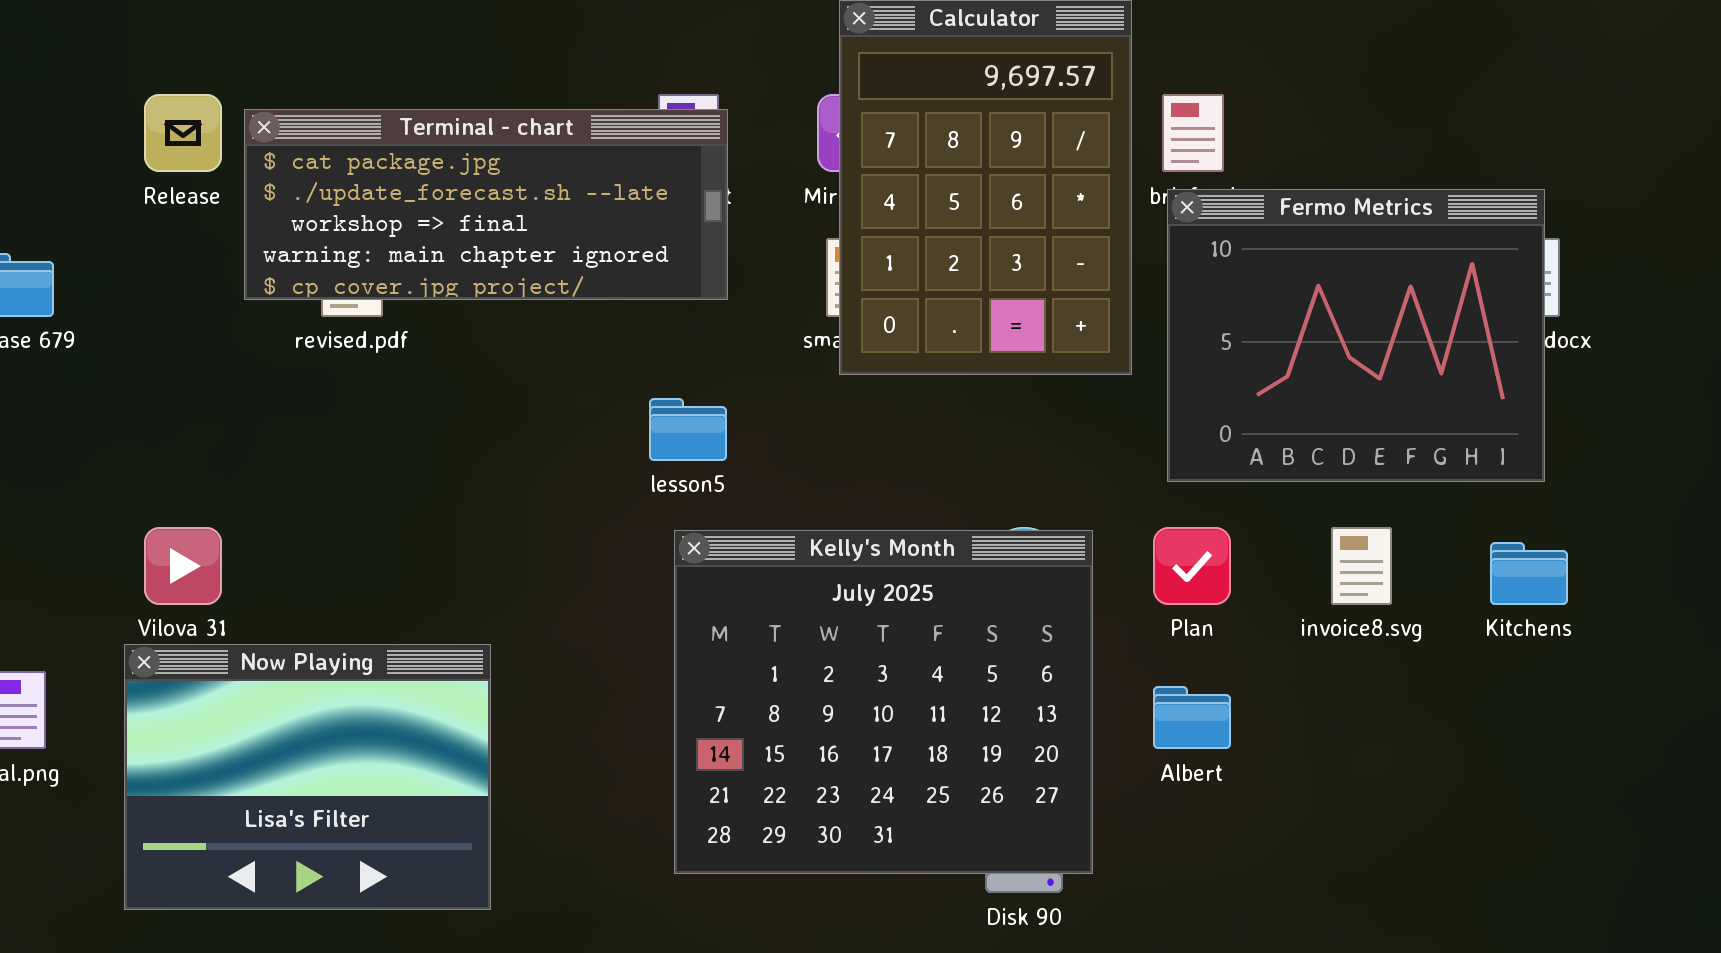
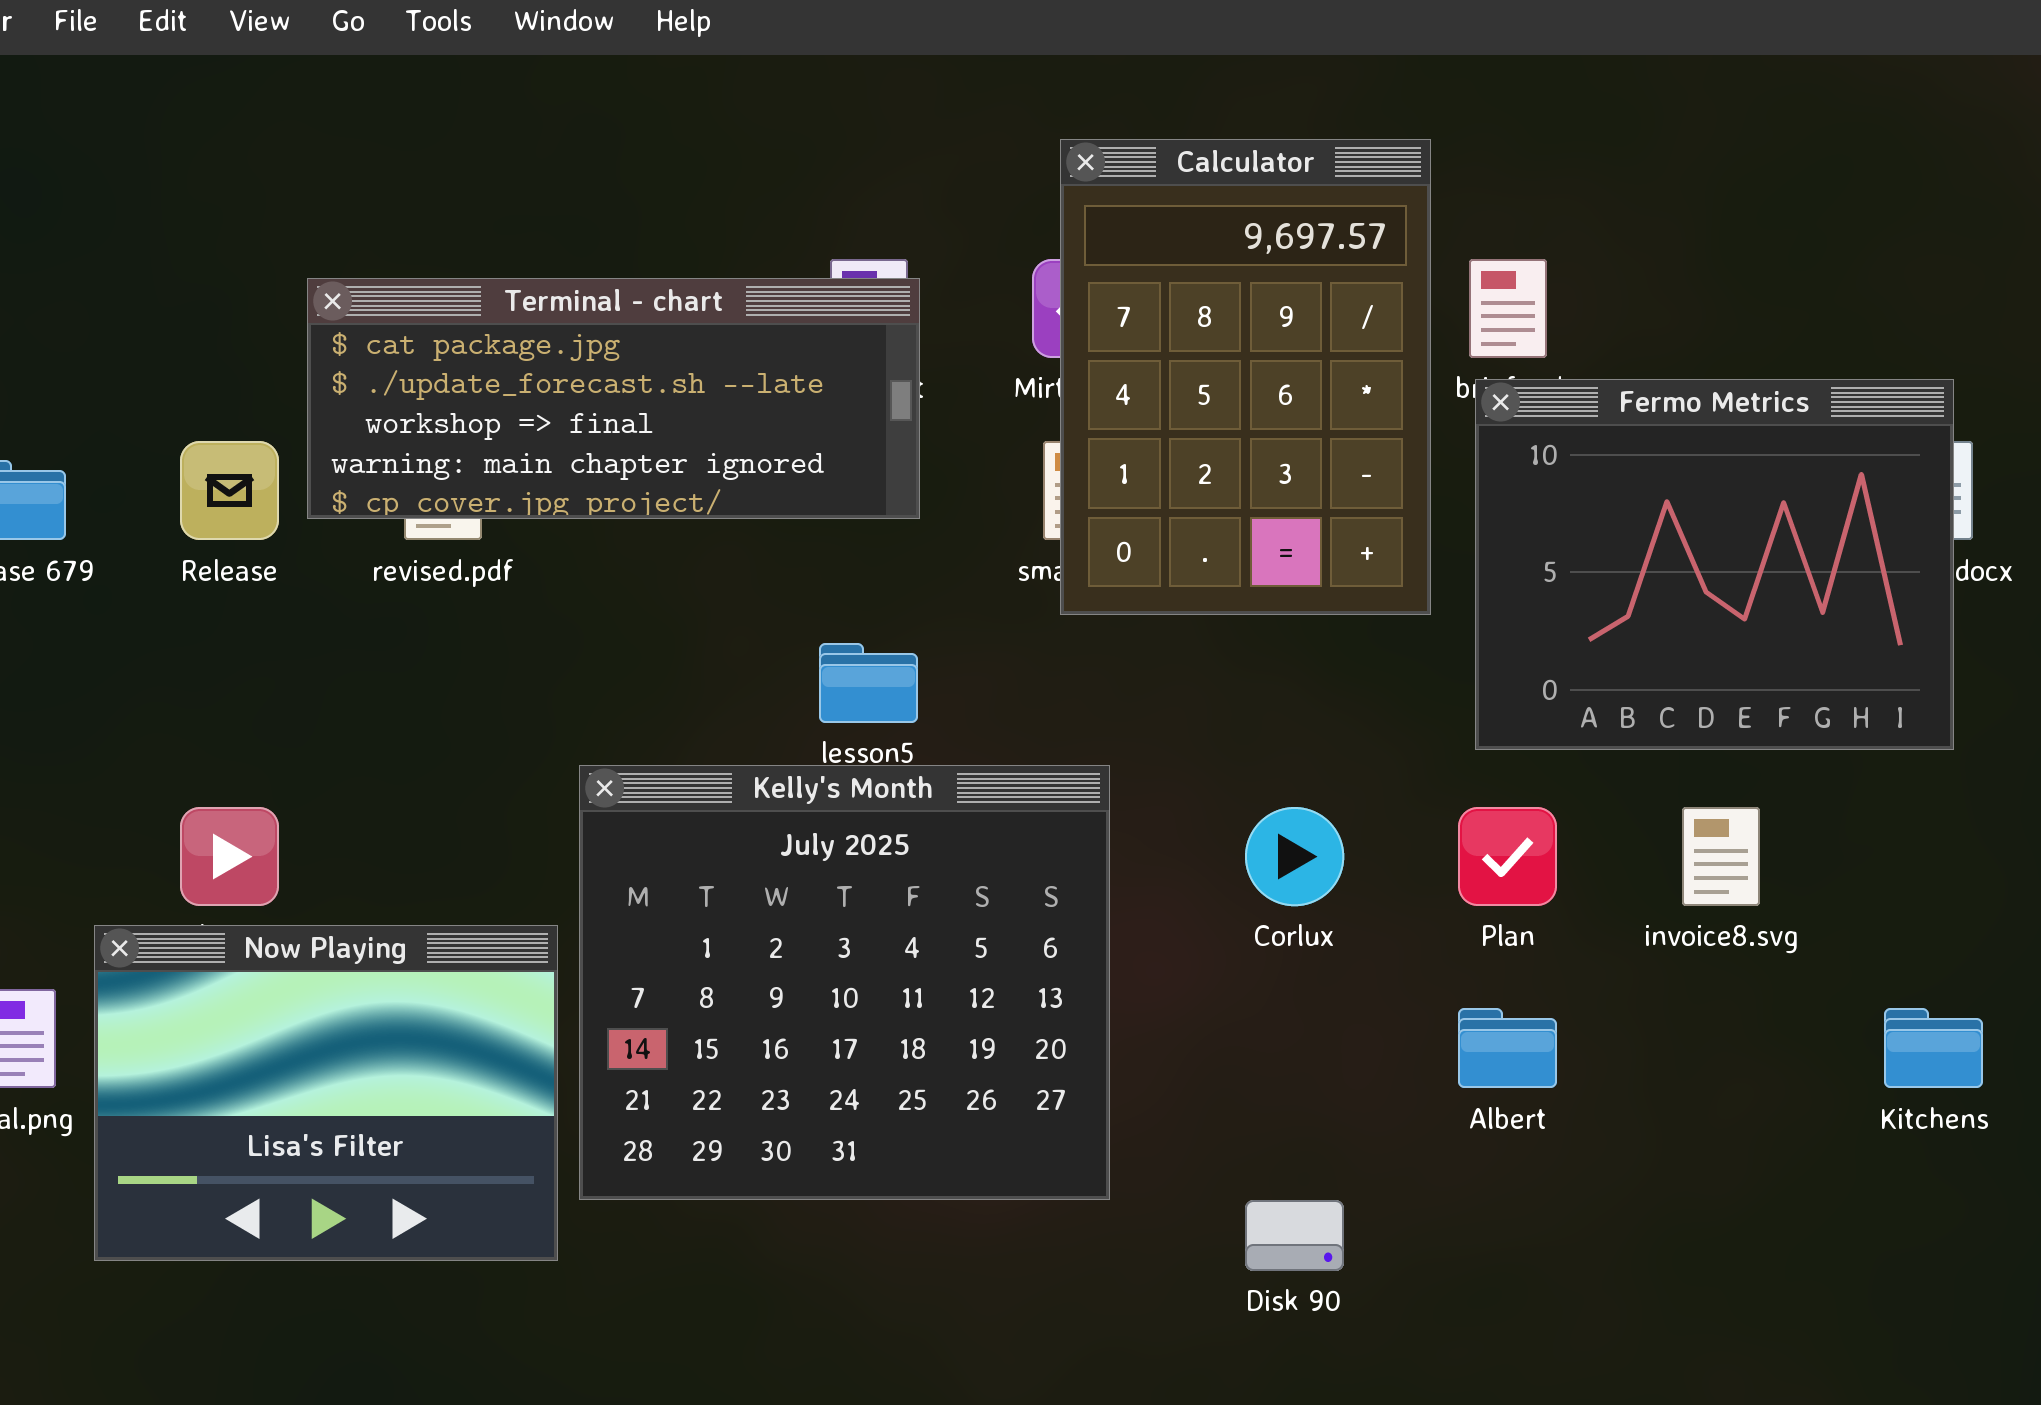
Release: [144,94,222,172] -> [180,441,279,540], moved
Kelly's Month: [674,530,1093,874] -> [579,765,1110,1200], moved
Kitchens: [1490,542,1568,605] -> [1884,1008,1983,1088], moved
Now Playing: [124,644,491,910] -> [94,925,558,1261], moved

